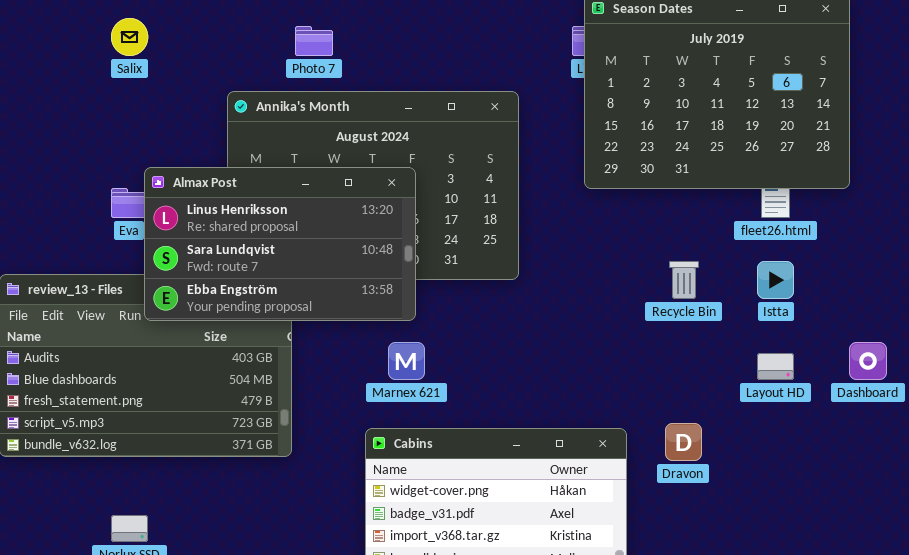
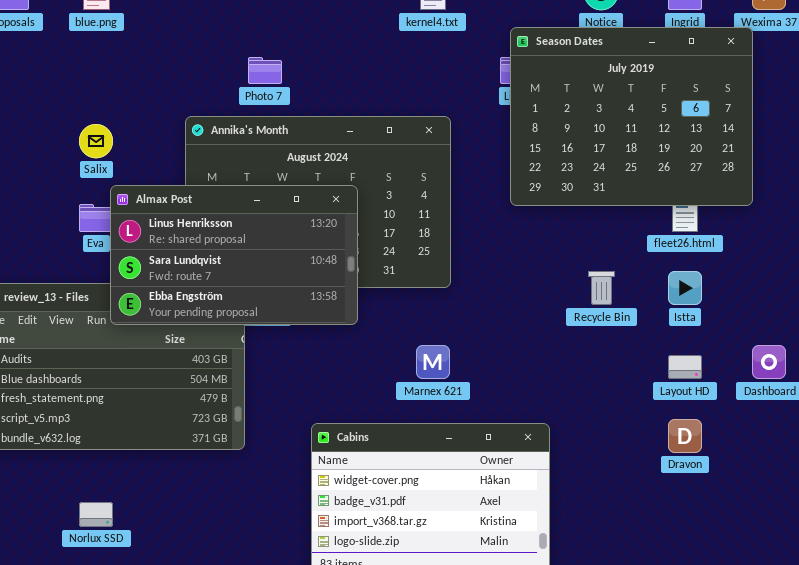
Salix: [111,18,148,56] -> [79,124,113,158], moved
Marnex 621: [388,342,425,380] -> [416,345,450,379], moved
Dravon: [665,423,702,461] -> [668,419,702,453], moved

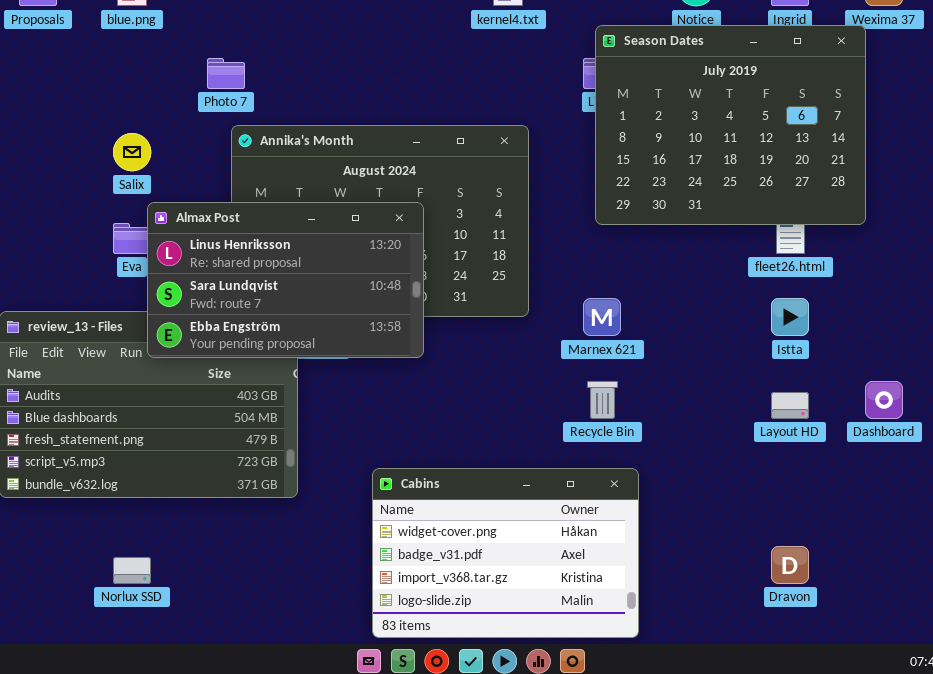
Photo 7: [248,57,282,84] -> [207,58,245,89], moved
Recycle Bin: [588,271,615,305] -> [587,381,618,419], moved
Marnex 621: [416,345,450,379] -> [583,298,621,336], moved
Dravon: [668,419,702,453] -> [771,546,809,584], moved

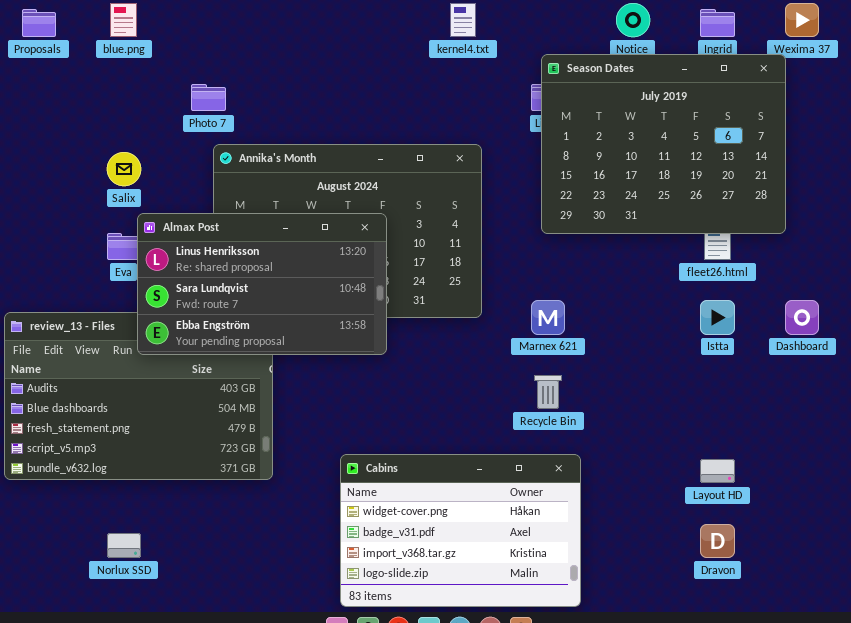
Dashboard: [865,381,903,419] -> [785,300,819,335], moved
Layout HD: [771,392,809,419] -> [700,459,735,483], moved

